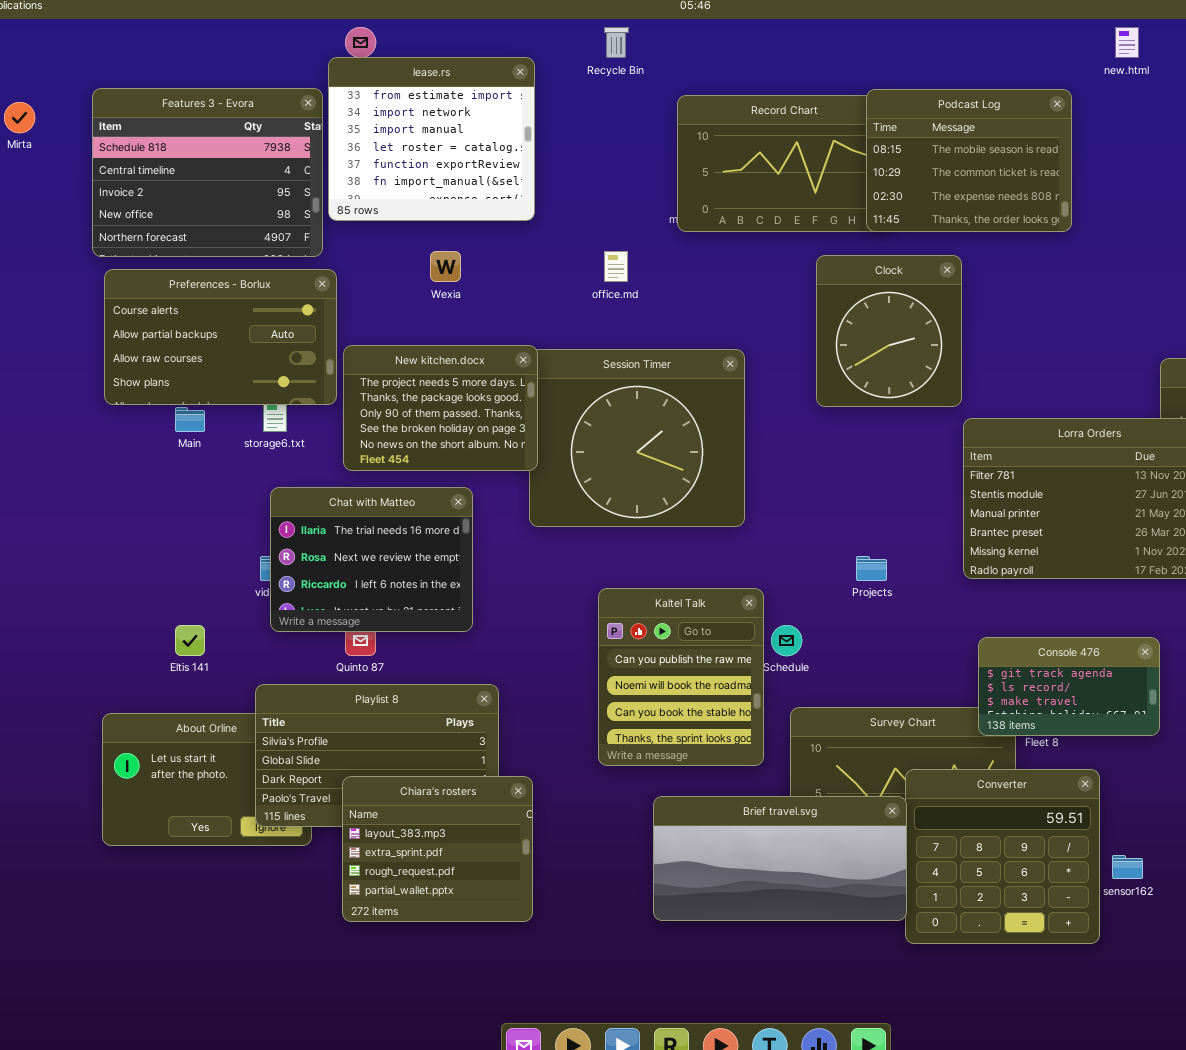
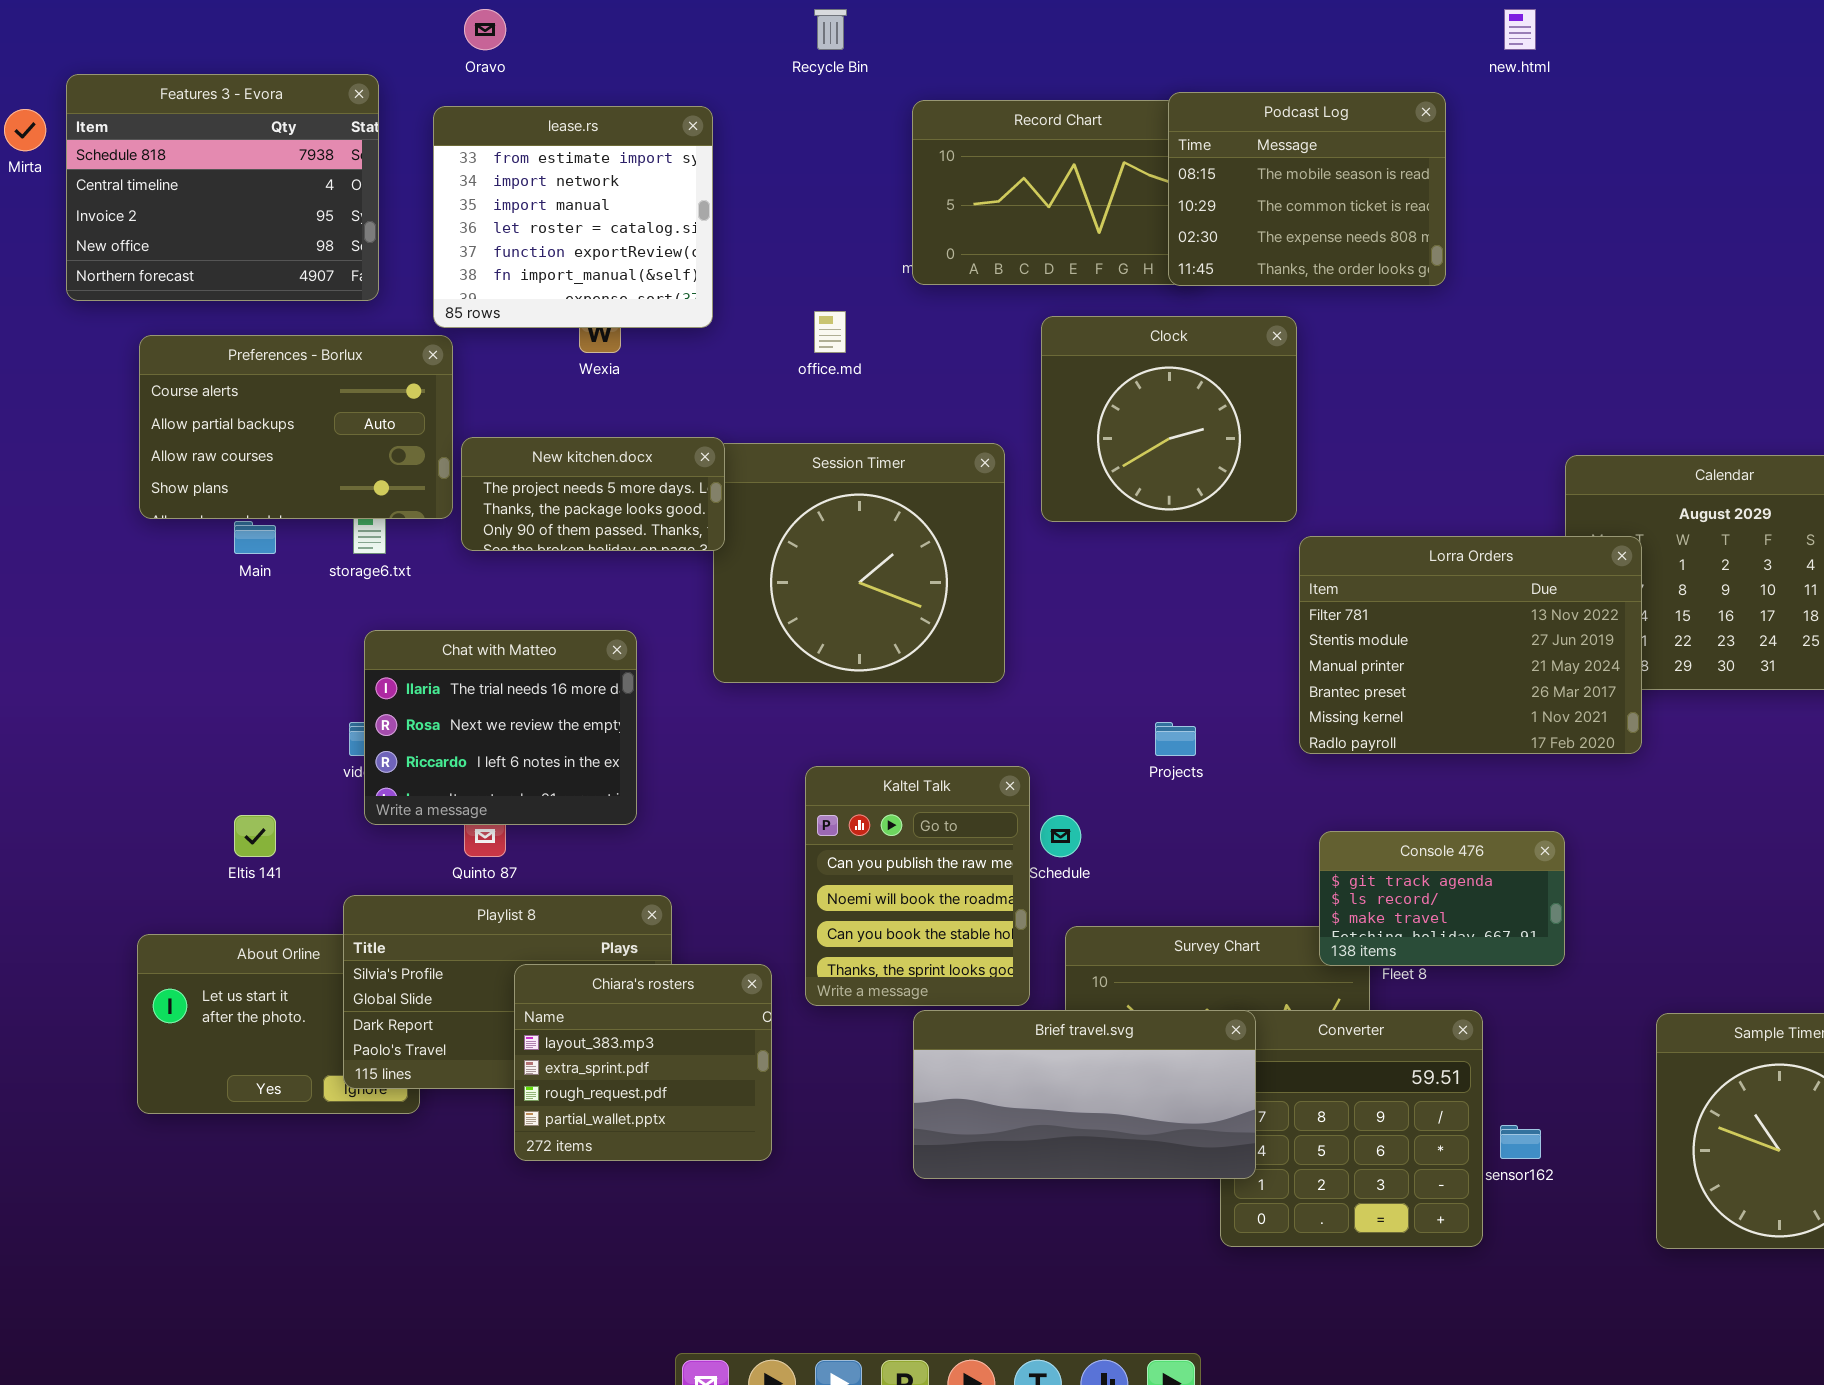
lease.rs: [328,57,535,221] -> [433,106,713,328], moved
Features 3 - Evora: [92,88,323,257] -> [66,74,379,301], moved
Clock: [816,255,962,407] -> [1041,316,1297,522], resized
New kitchen.docx: [343,345,538,471] -> [461,437,725,551], resized
Chiara's rosters: [342,776,533,922] -> [514,964,772,1161], moved
Brief travel.svg: [653,796,907,921] -> [913,1010,1256,1179], moved

